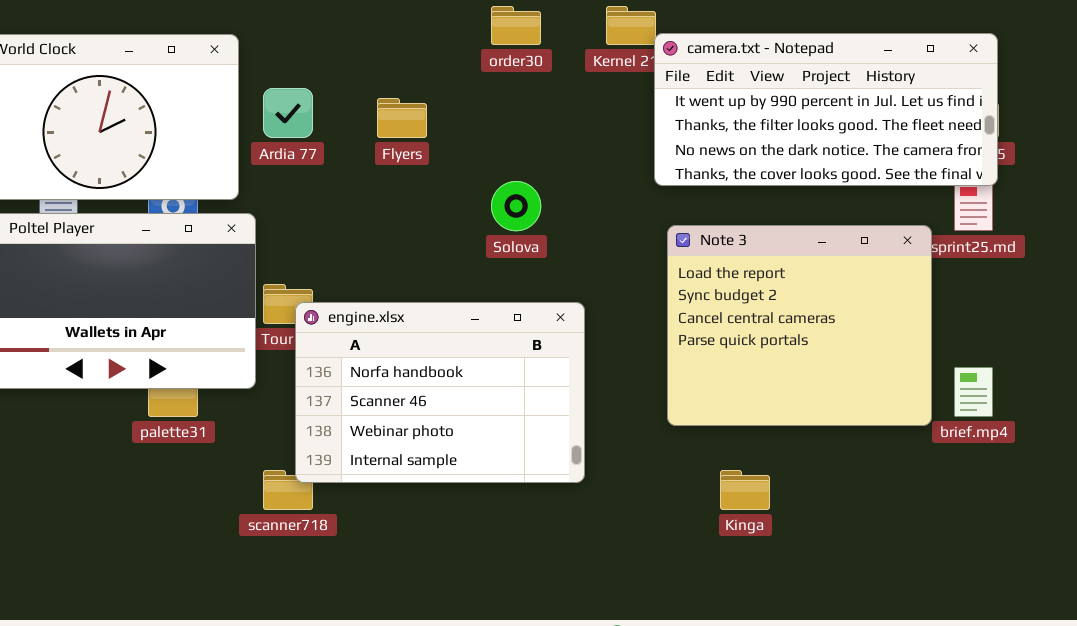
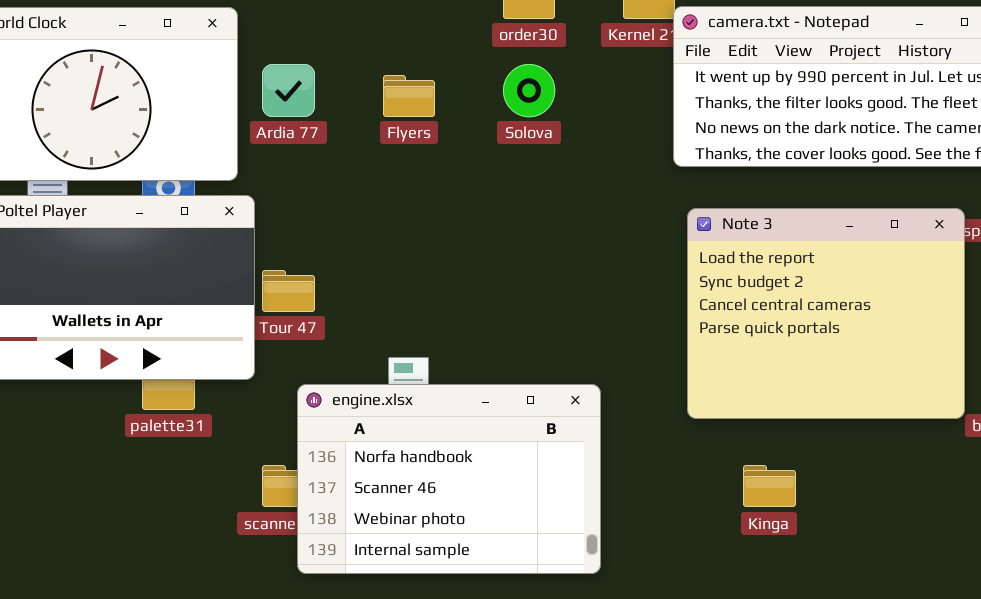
Solova: [491,181,541,231] -> [503,64,555,117], moved
engine.xlsx: [295,302,585,483] -> [297,384,601,574], moved

